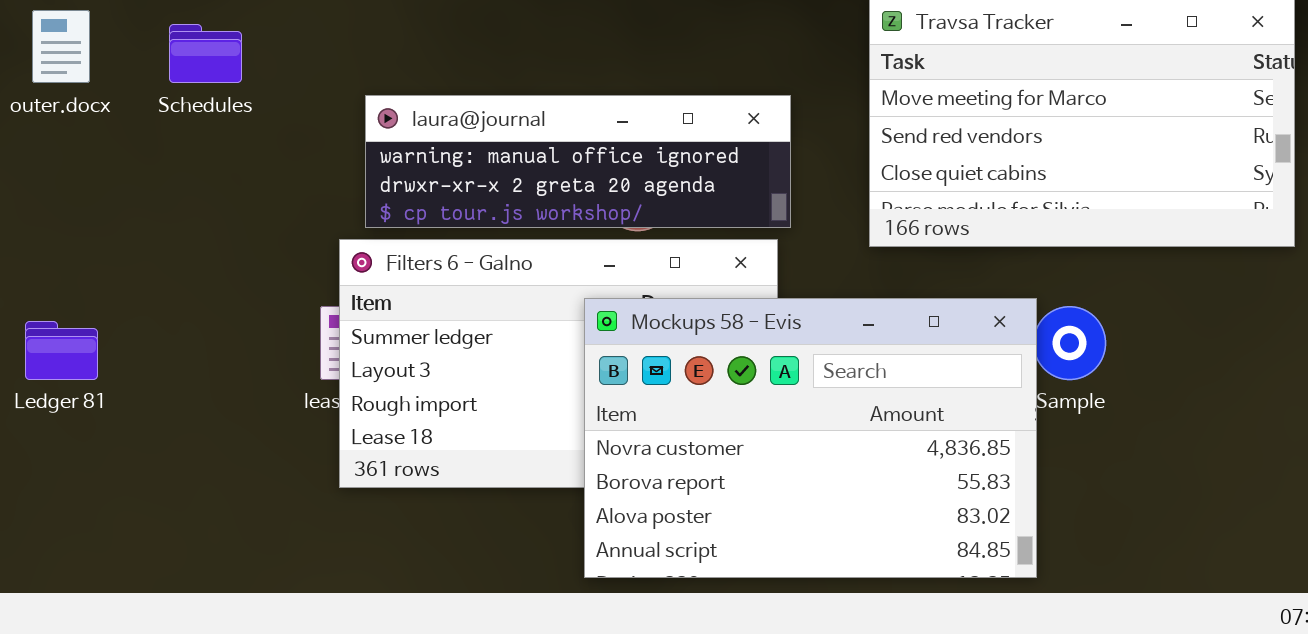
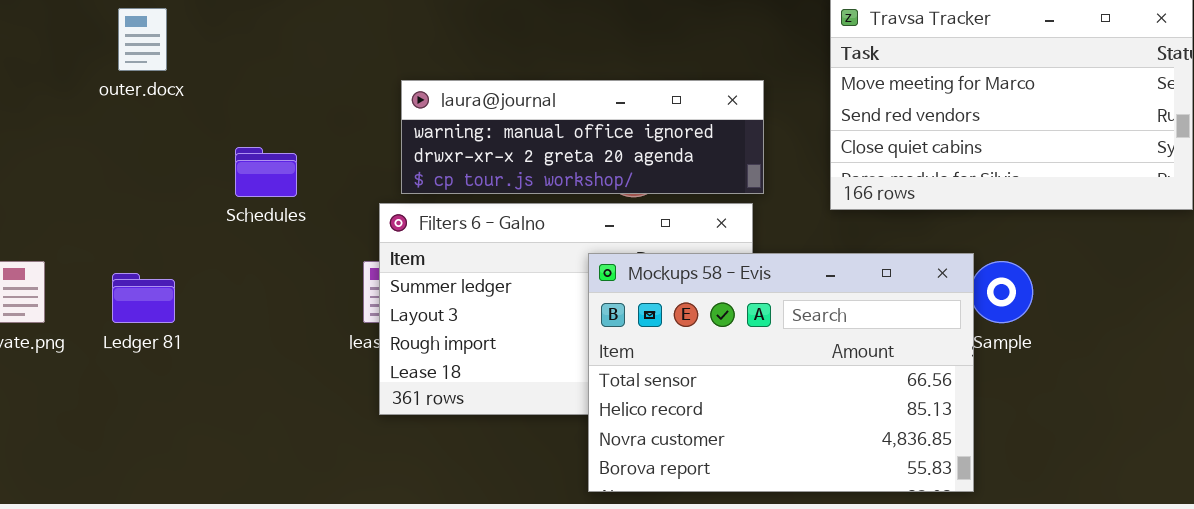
Schedules: [169,24,242,83] -> [235,147,297,197], moved
Mockups 58 - Evis: [584,298,1037,578] -> [588,253,974,492], scrolled up 2 rows

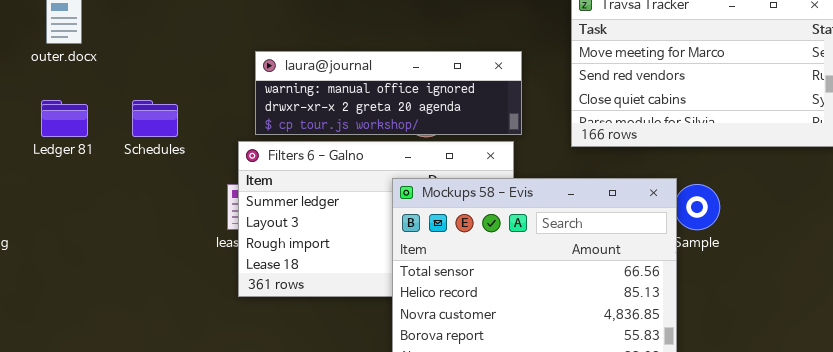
Ledger 81: [112,273,175,323] -> [41,100,88,137], moved

